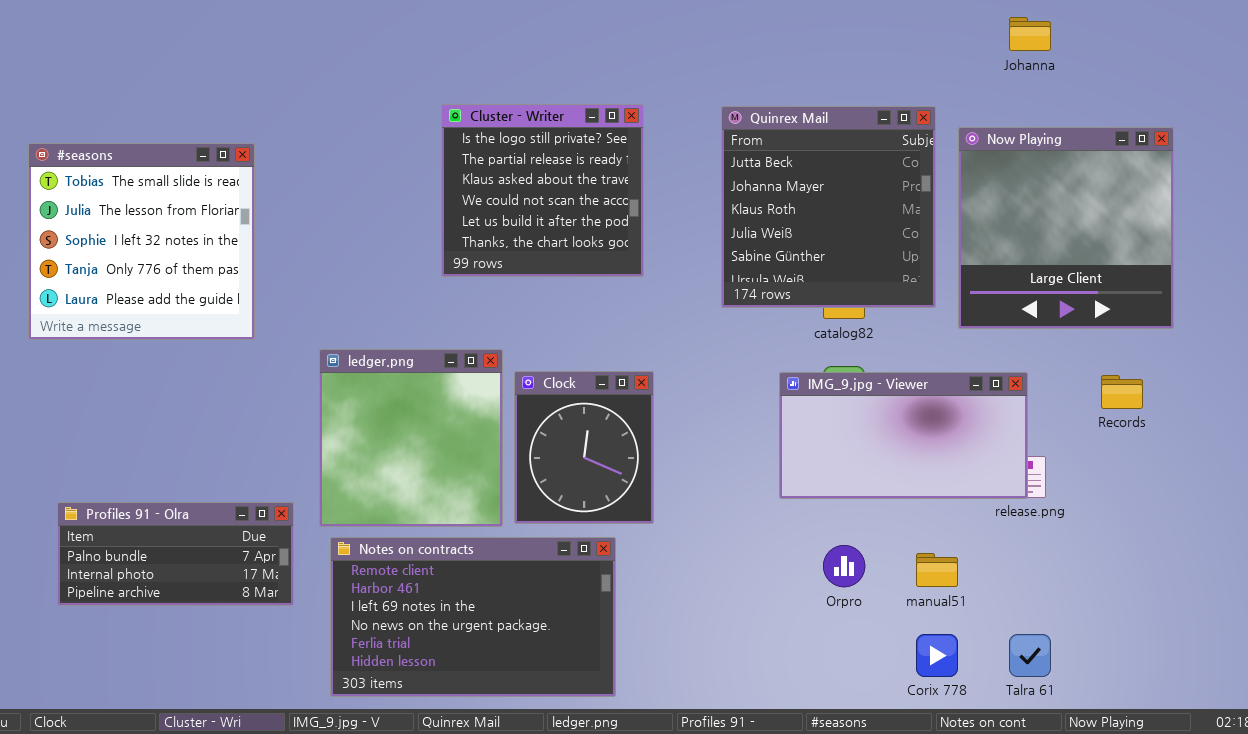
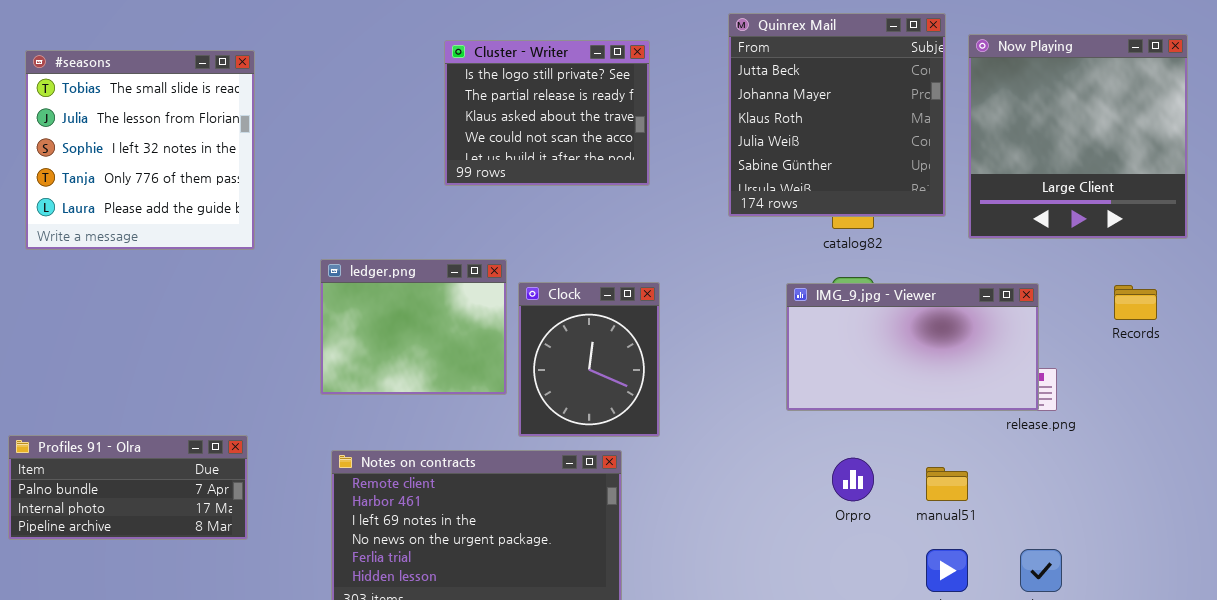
Cluster - Writer: [441,104,644,277] -> [444,40,650,186], resized
ledger.png: [319,349,503,527] -> [320,259,507,395], resized
Profiles 91 - Olra: [57,502,294,606] -> [8,435,248,540], moved

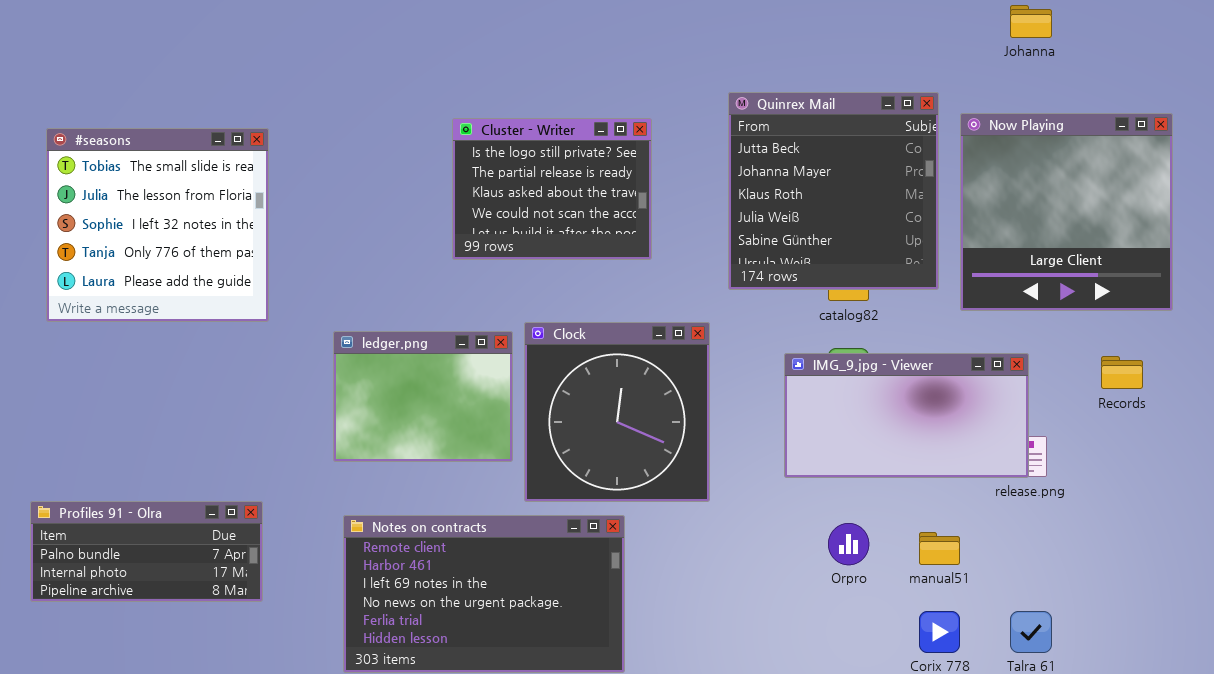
Clock: [518,282,660,437] -> [524,322,710,502], resized

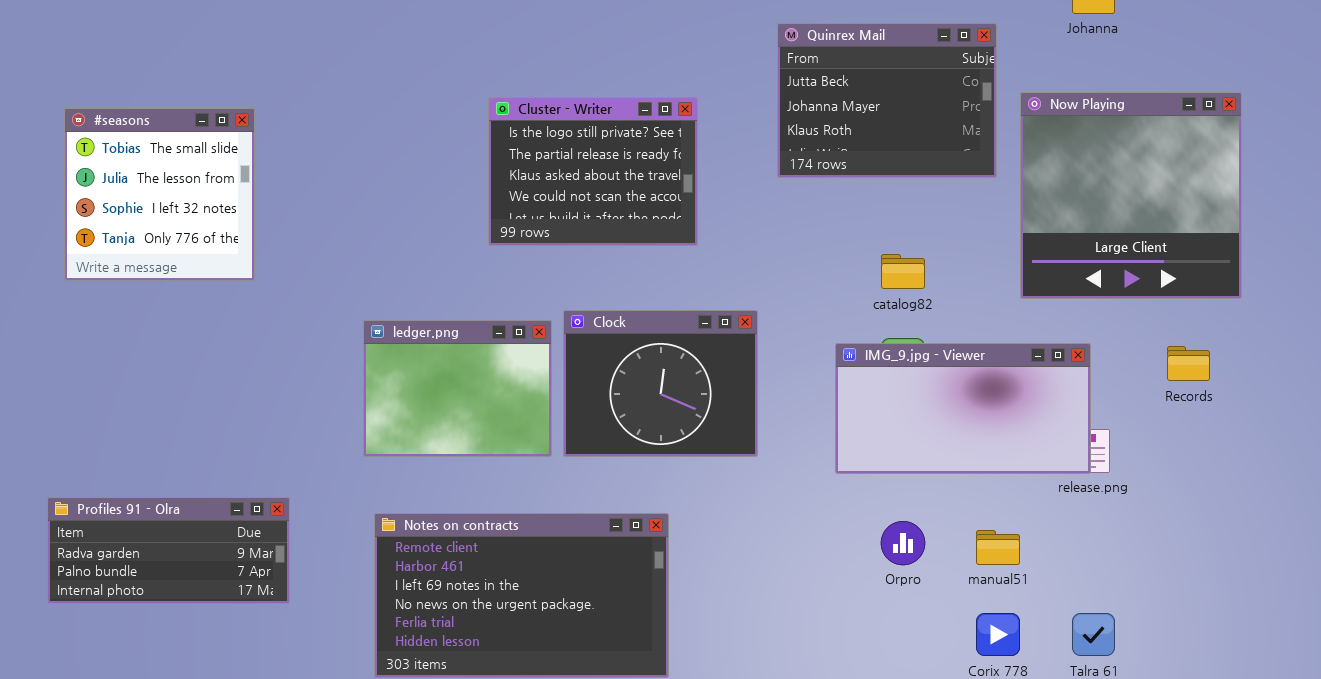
Quinrex Mail: [728,92,939,290] -> [777,23,997,178], moved, resized
#seasons: [46,128,269,322] -> [64,108,255,281], resized
Clock: [524,322,710,502] -> [563,310,758,457], resized
Profiles 91 - Olra: [30,501,263,602] -> [47,497,290,604], scrolled up 1 row

